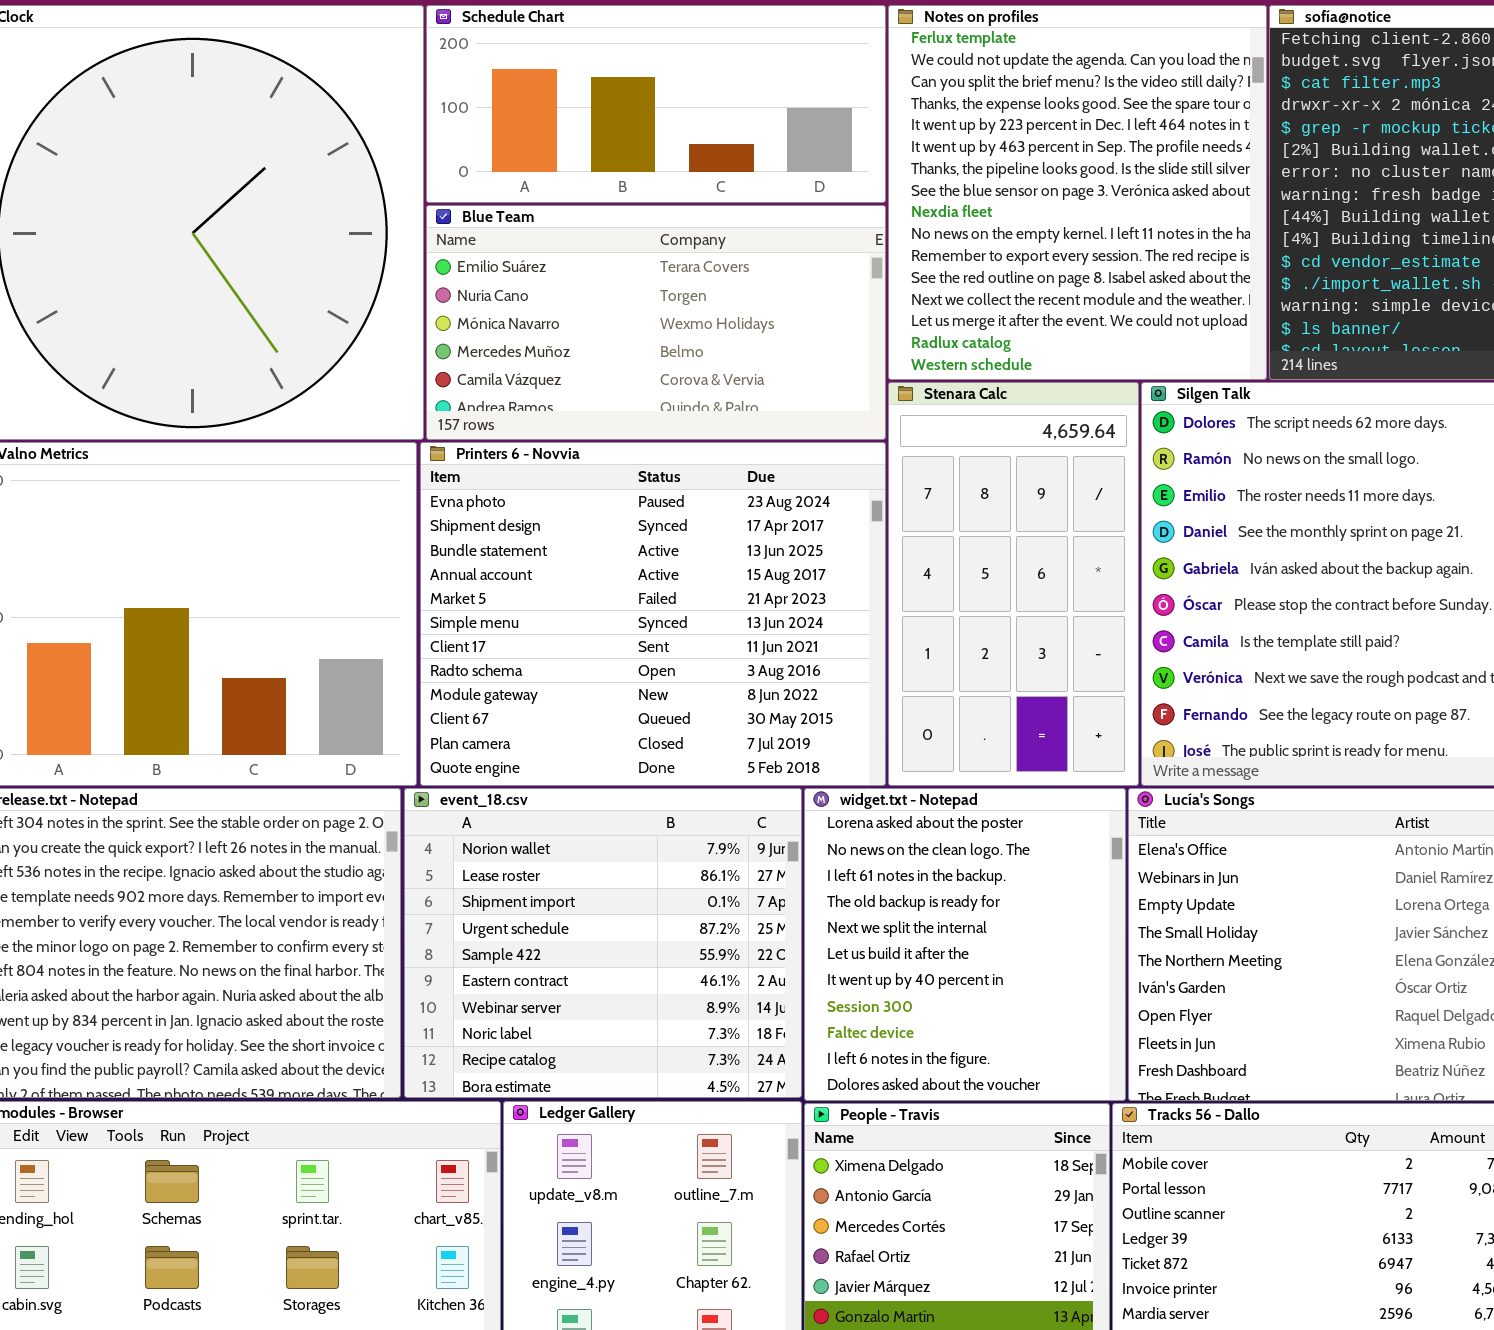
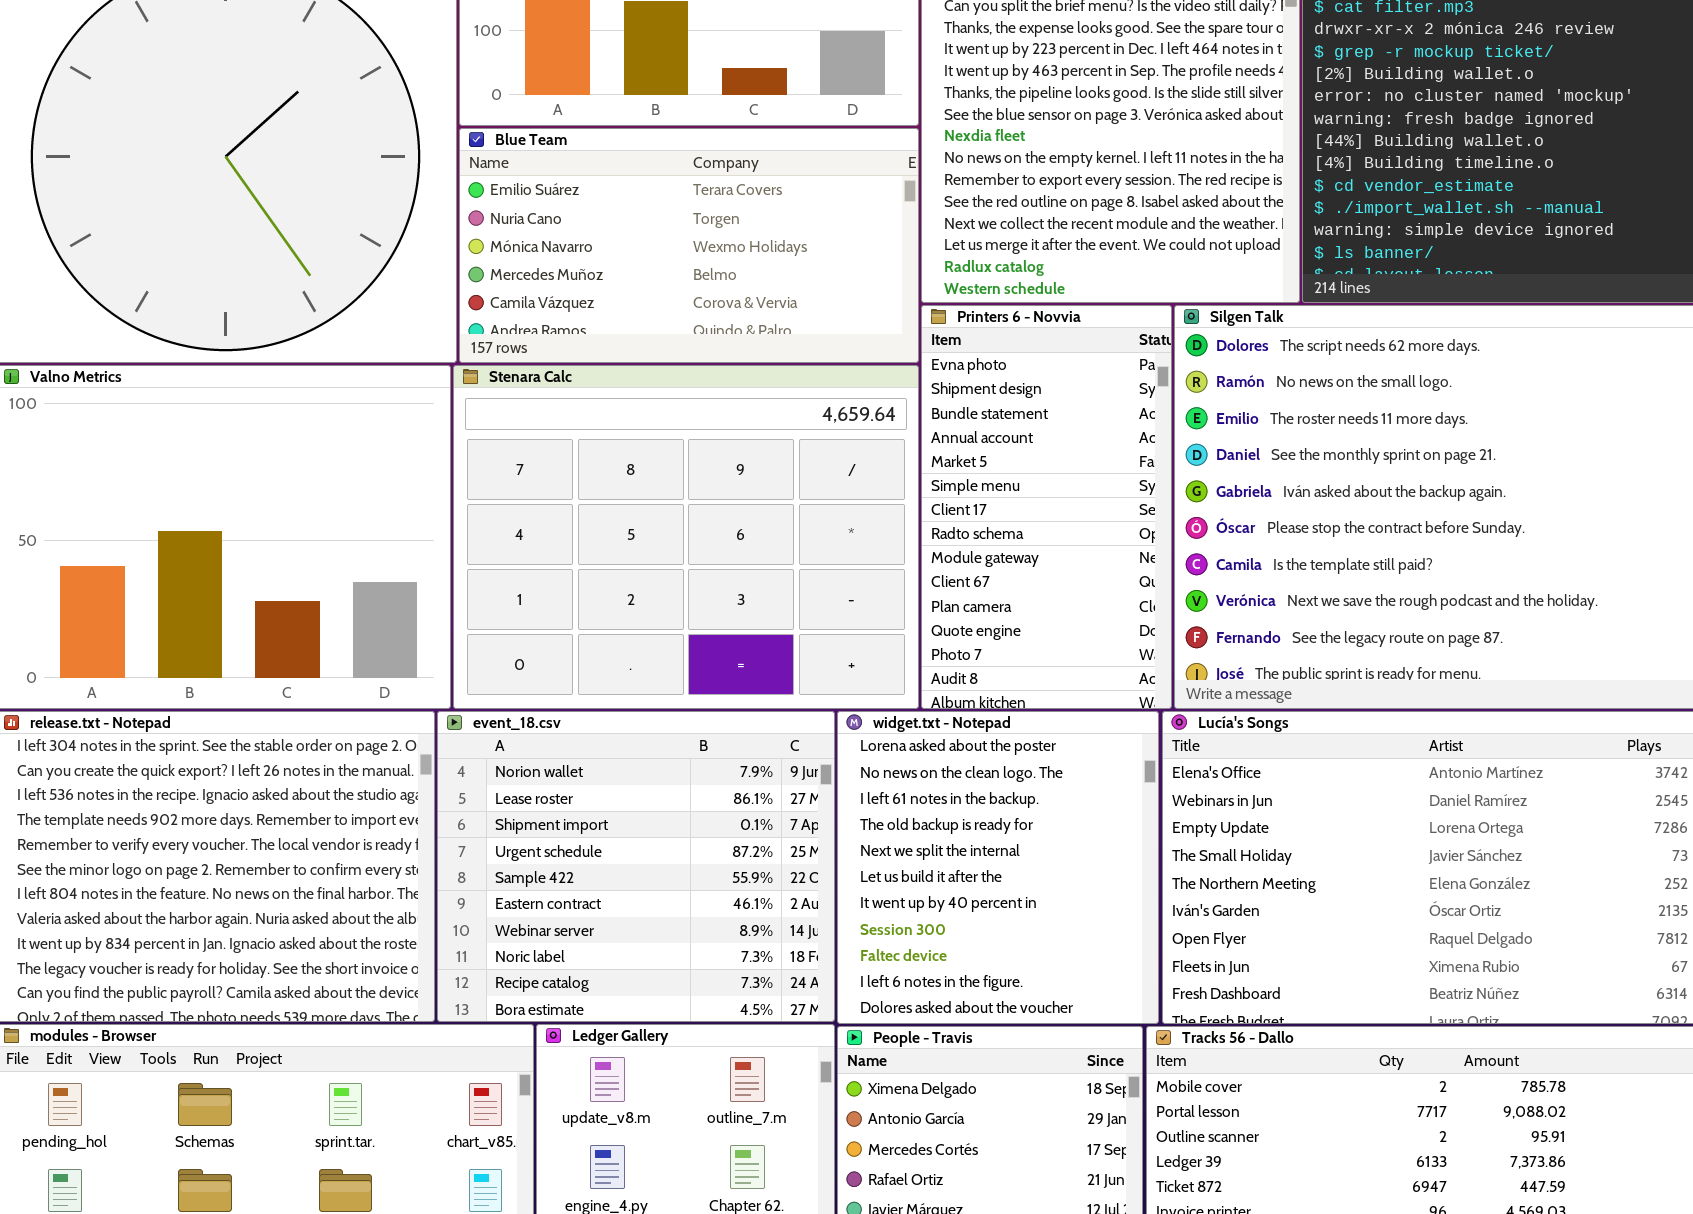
Stenara Calc: [888,382,1139,786] -> [453,365,919,709], moved, resized
Printers 6 - Novvia: [420,442,886,786] -> [921,305,1172,709], moved, resized

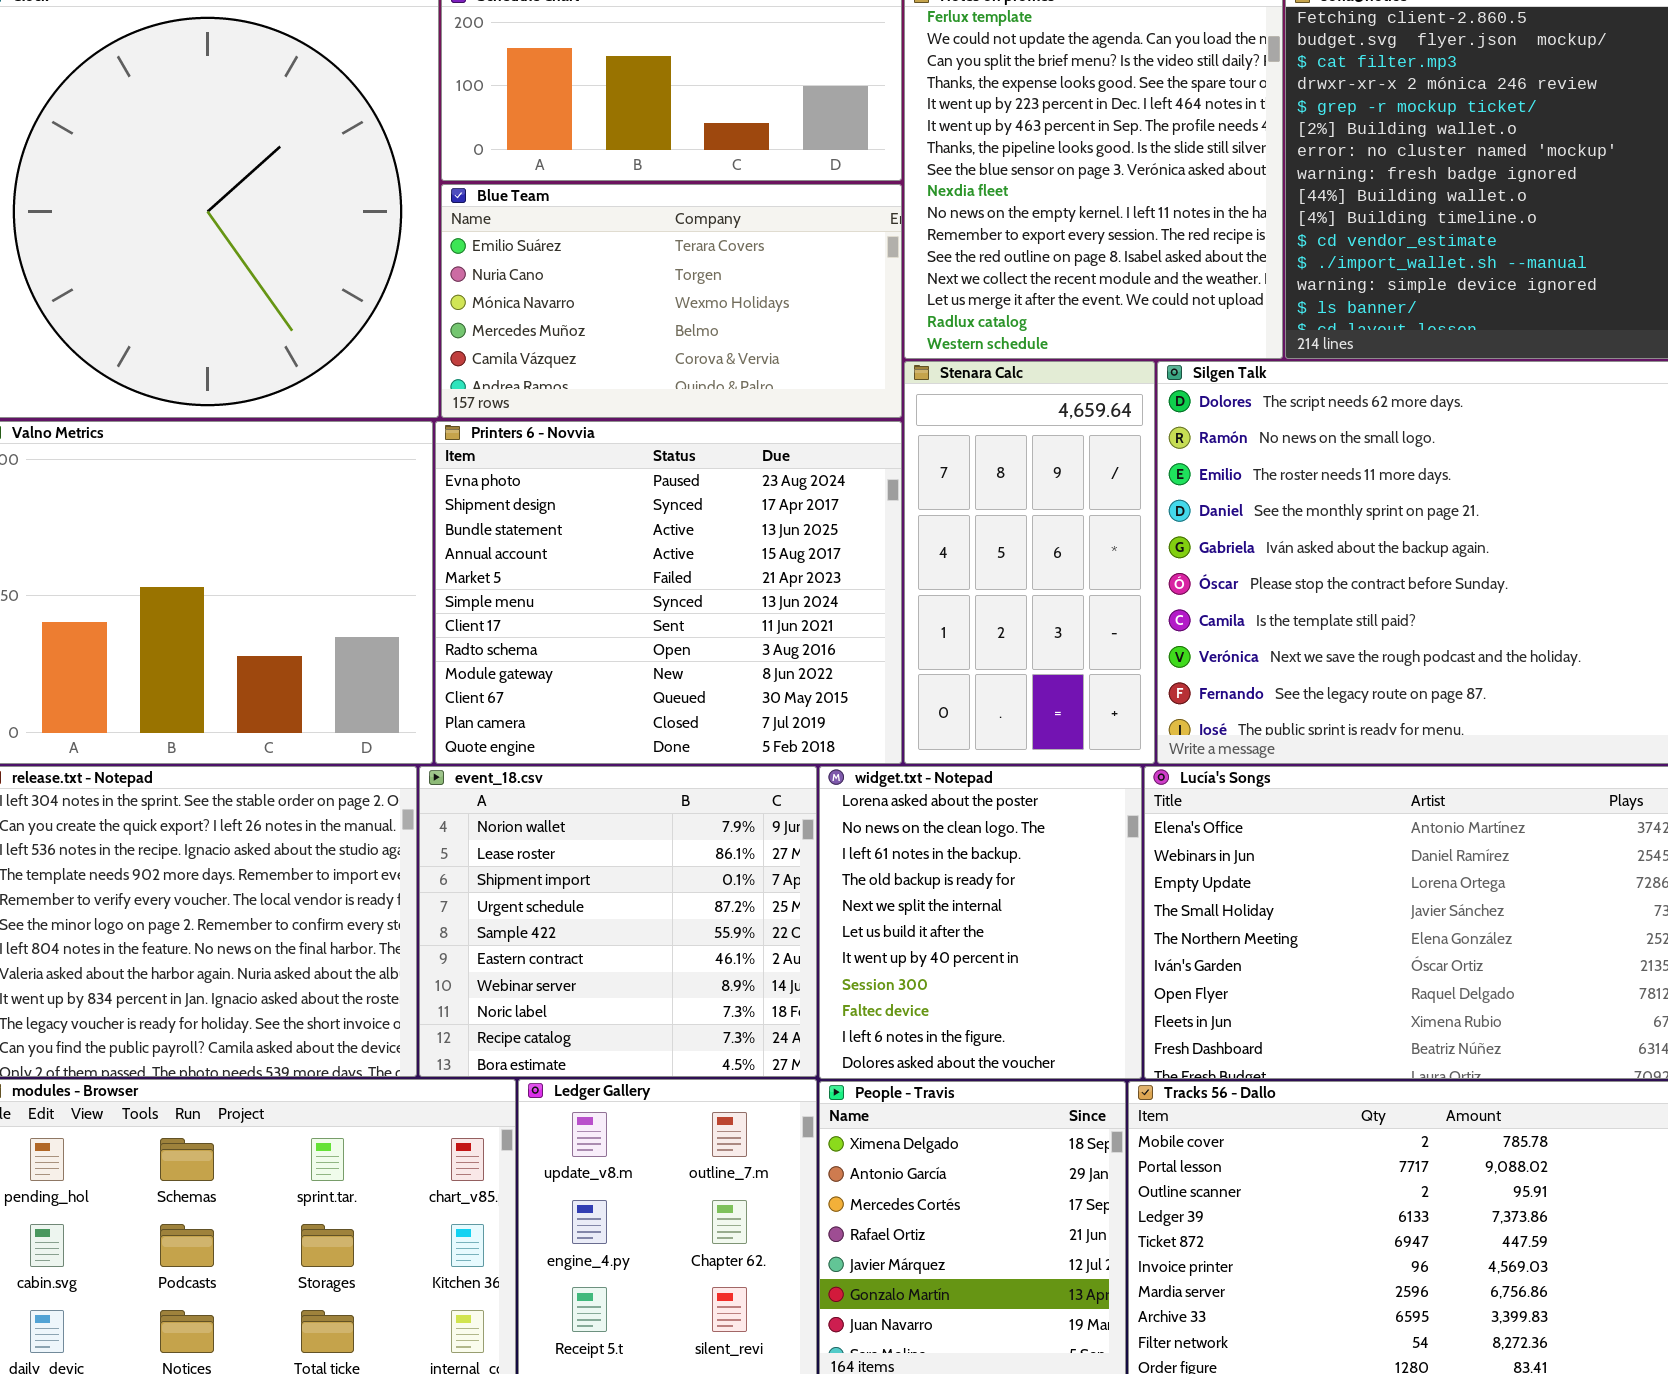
Printers 6 - Novvia: [921,305,1172,709] -> [435,421,902,764], moved, resized
Stenara Calc: [453,365,919,709] -> [904,361,1155,764], moved, resized

